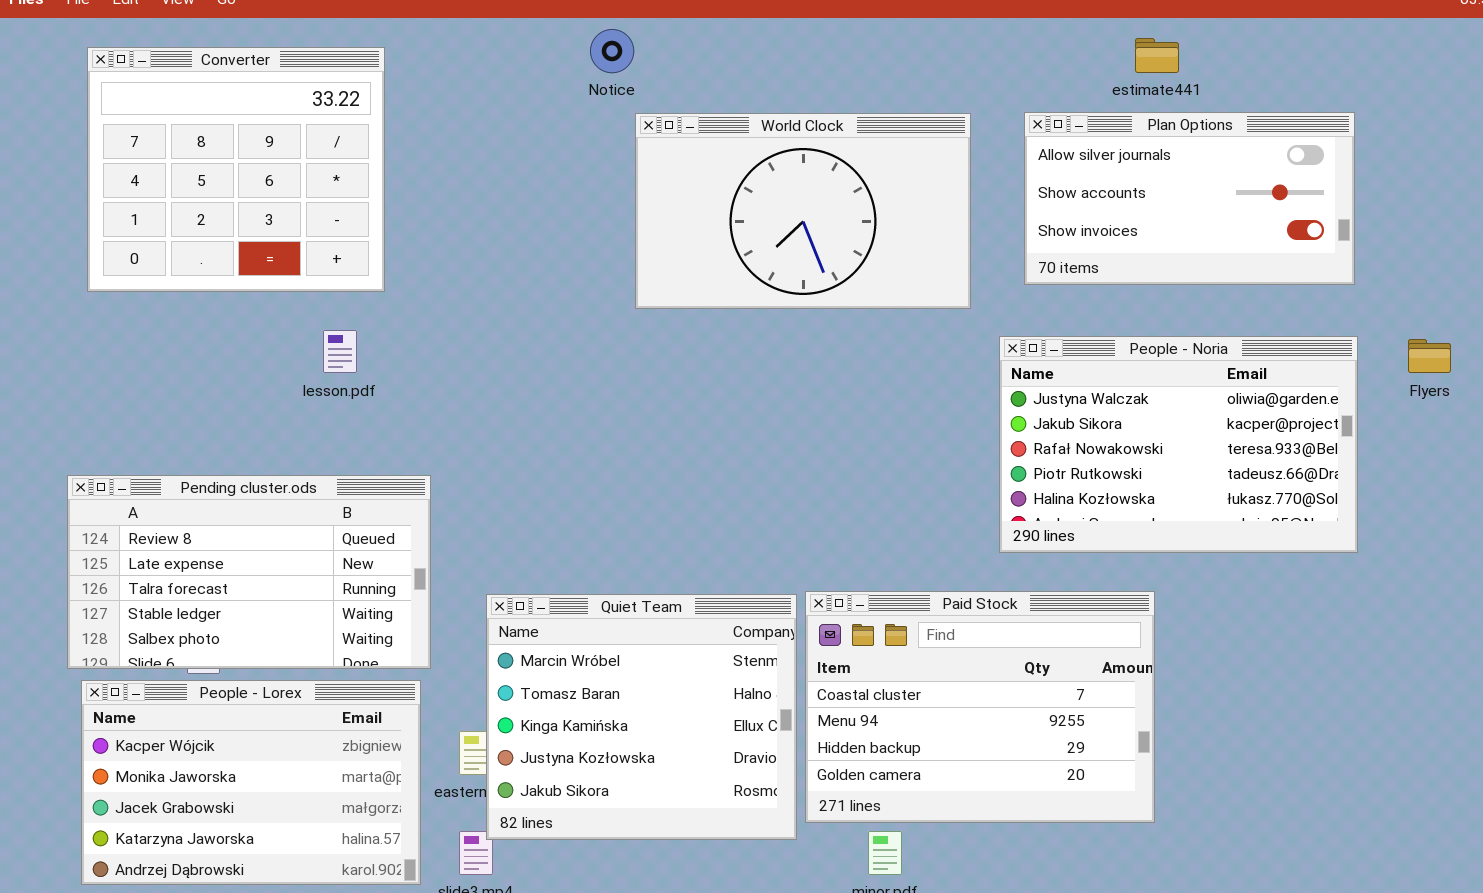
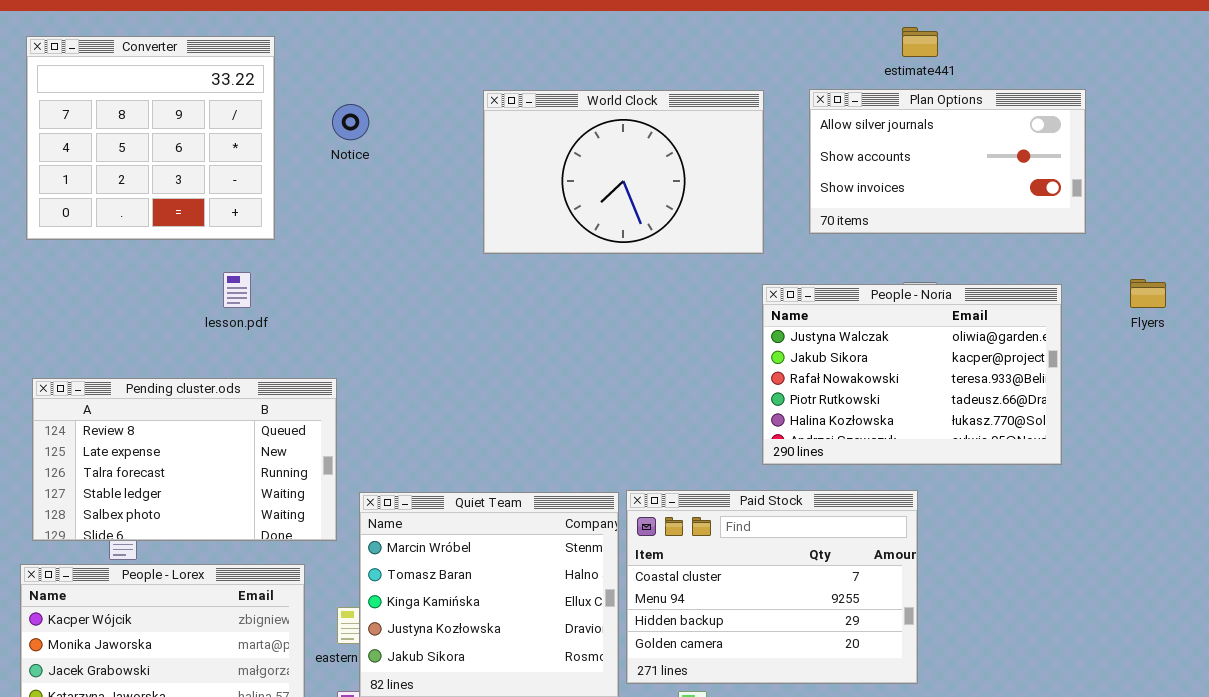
Notice: [590,29,634,73] -> [332,104,369,140], moved
People - Noria: [999,336,1358,553] -> [762,284,1062,465], moved
Pending cluster.ods: [67,475,431,669] -> [32,378,337,541], moved

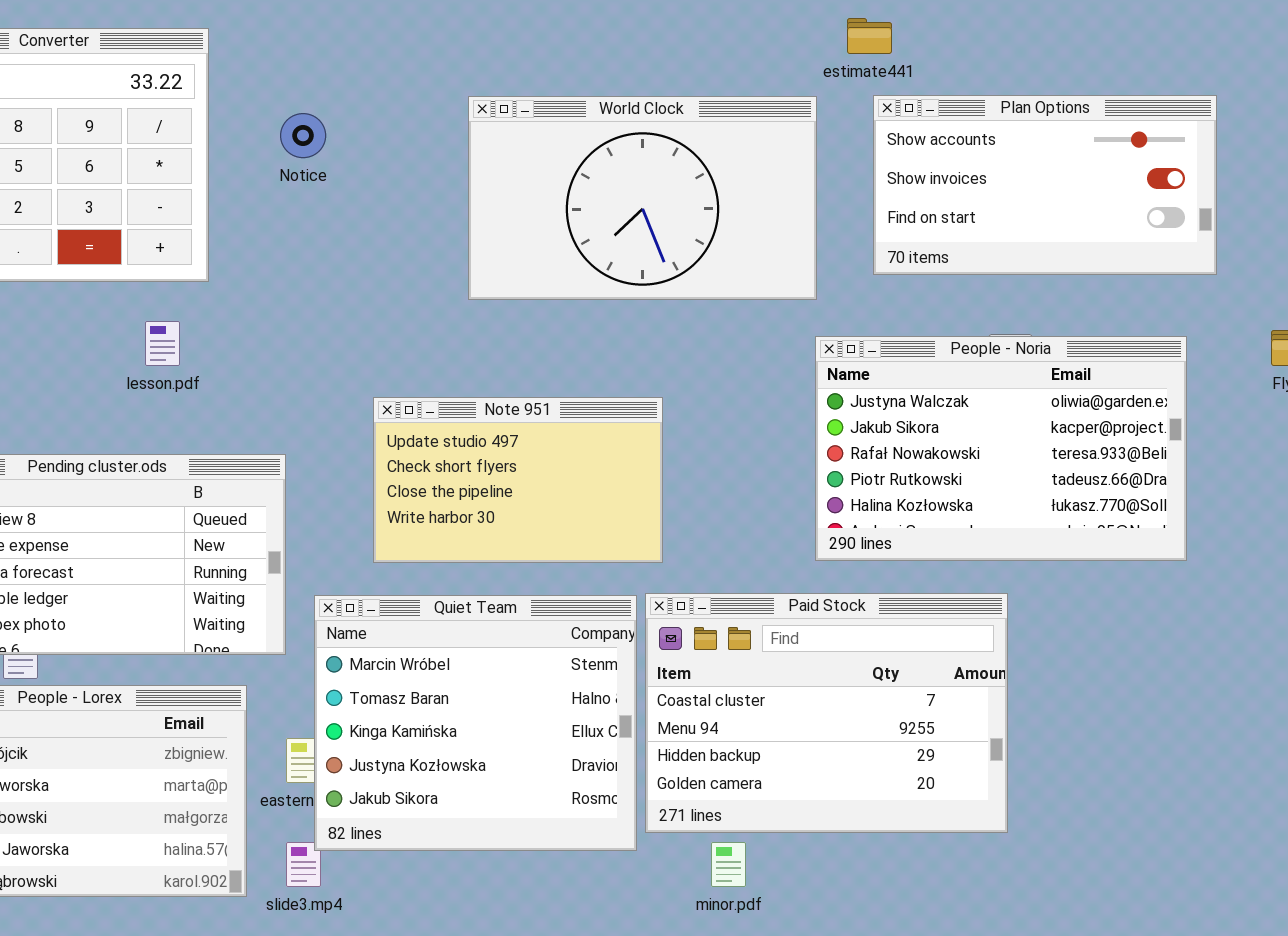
estimate441: [902,27,938,57] -> [847,18,892,54], moved
Plan Options: [809,89,1086,234] -> [873,95,1217,275], scrolled down 1 row
Note 951: none -> [373,397,663,563], opened

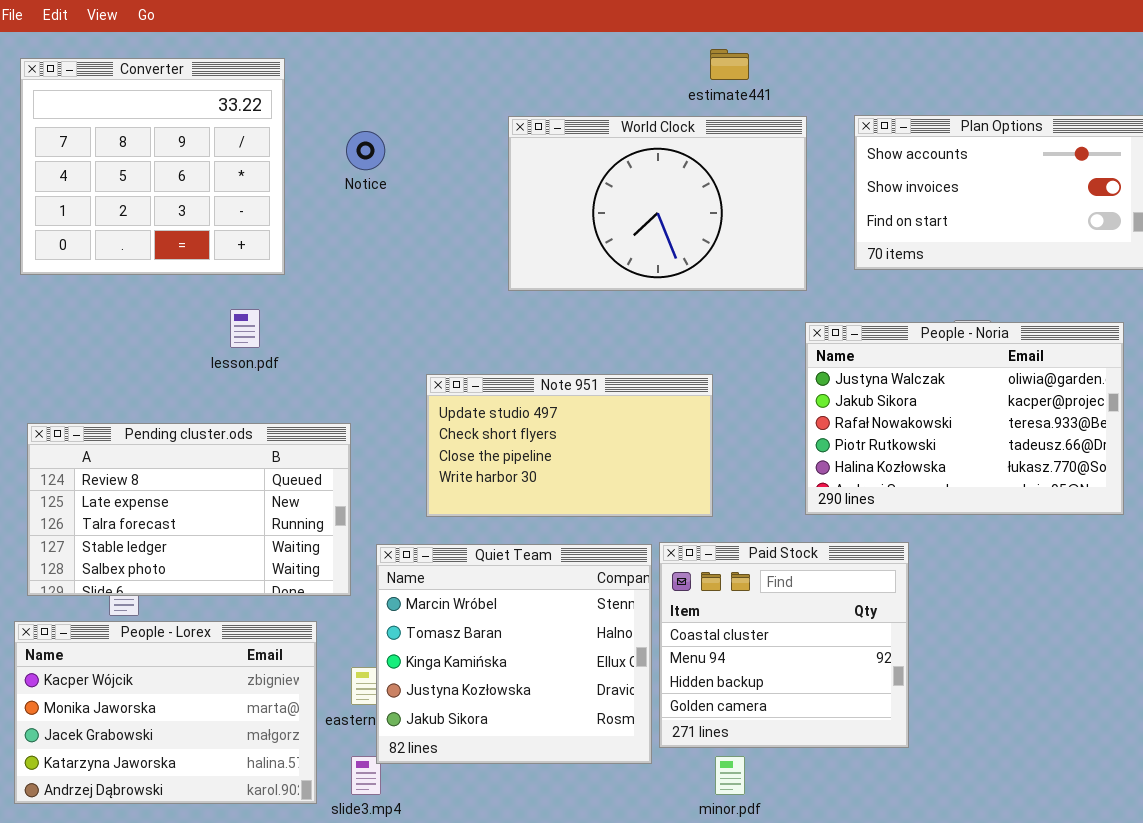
estimate441: [847,18,892,54] -> [710,49,749,80], moved
Note 951: [373,397,663,563] -> [426,374,713,517], resized
Paid Stock: [645,593,1008,833] -> [659,542,909,748], resized

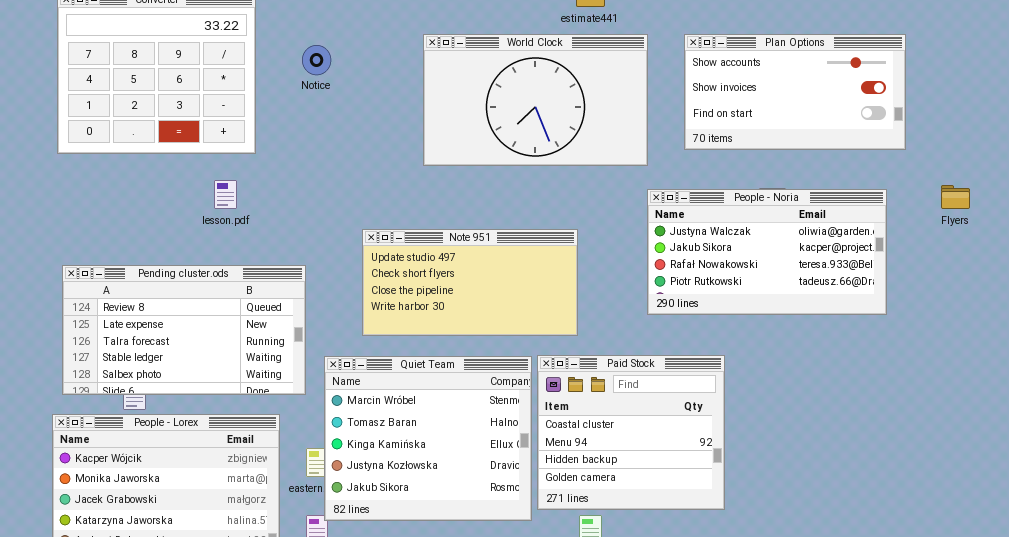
People - Noria: [805,322,1124,515] -> [647,189,887,315], resized

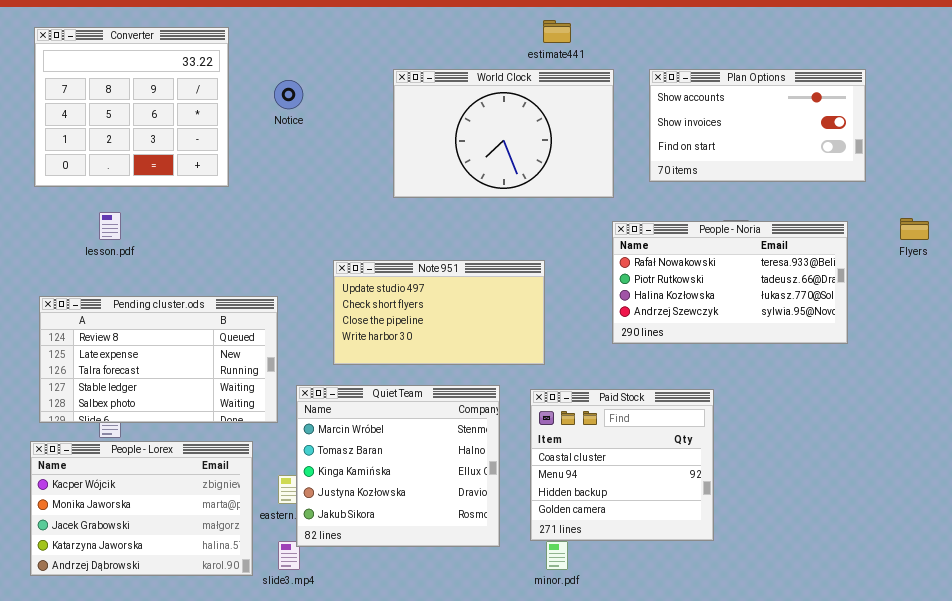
lesson.pdf: [214,180,237,209] -> [99,212,121,240], moved
People - Noria: [647,189,887,315] -> [612,221,848,344], scrolled down 2 rows
Paid Stock: [537,355,725,510] -> [530,389,714,541], moved

